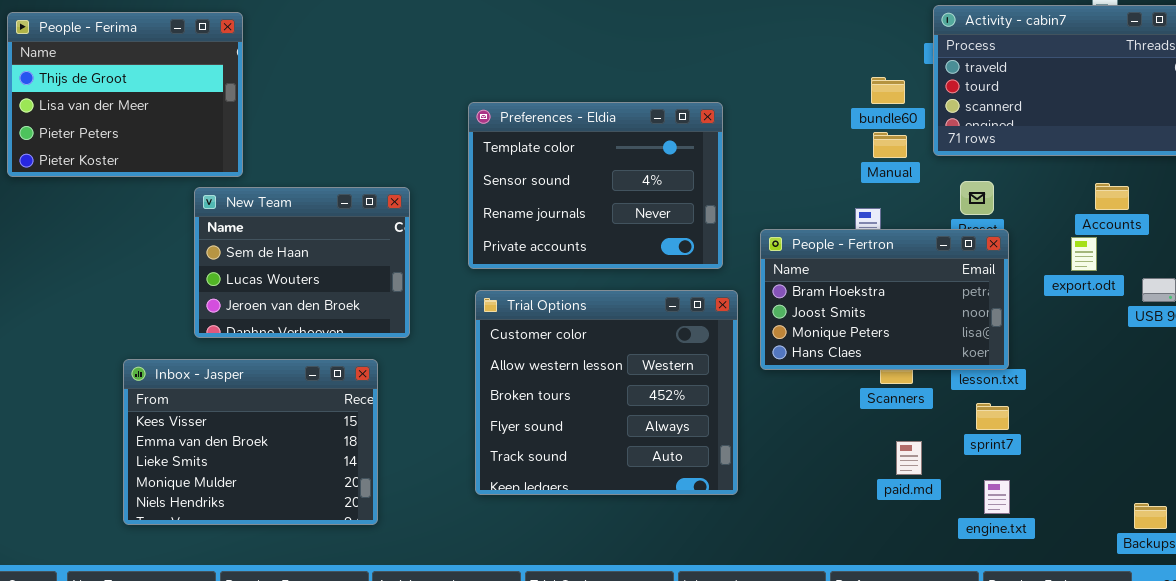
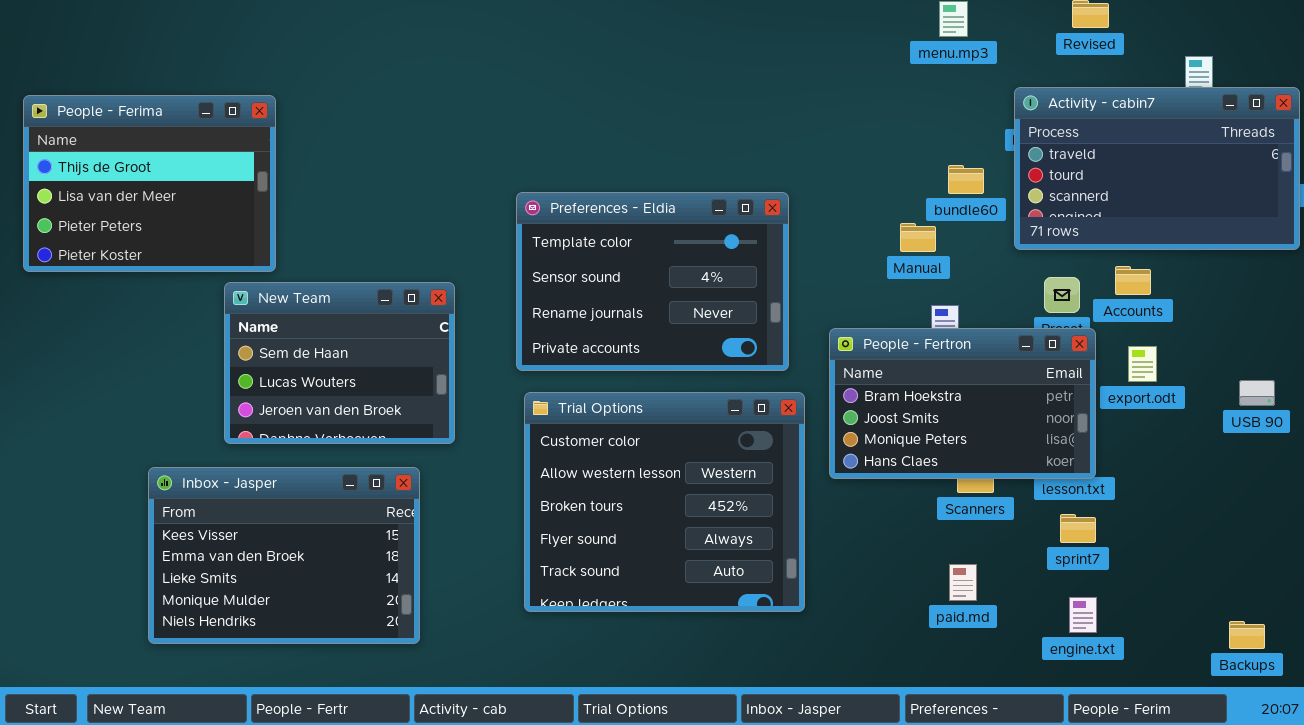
Manual: [873,132,907,158] -> [900,223,936,252], moved
Accounts: [1095,183,1129,210] -> [1115,266,1151,295], moved
export.odt: [1071,237,1097,271] -> [1128,346,1157,382], moved
paid.md: [896,441,922,475] -> [949,564,977,601], moved

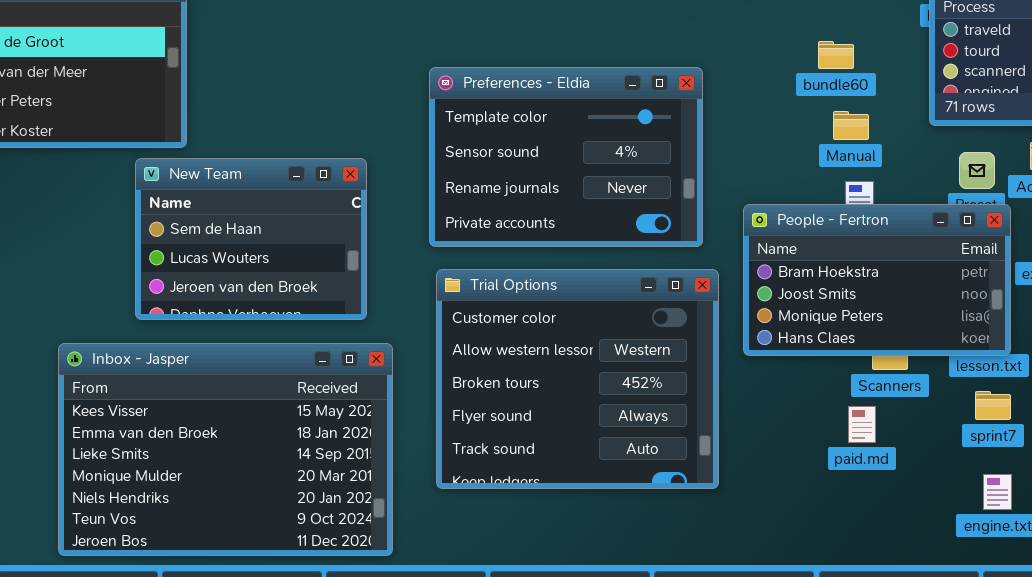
bundle60: [948,165,984,194] -> [818,41,854,69], moved
Manual: [900,223,936,252] -> [833,111,869,140], moved
Inbox - Jasper: [148,467,420,644] -> [58,343,393,556], resized
paid.md: [949,564,977,601] -> [848,406,876,443], moved

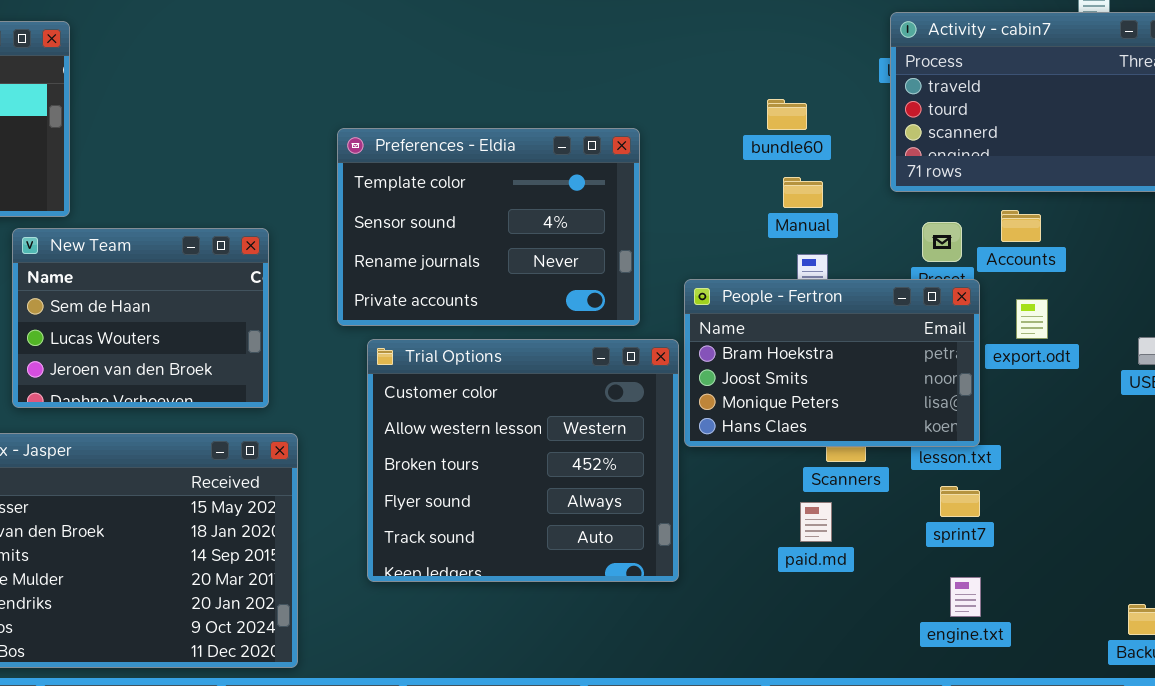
Trial Options: [436,269,719,489] -> [367,339,679,582], moved

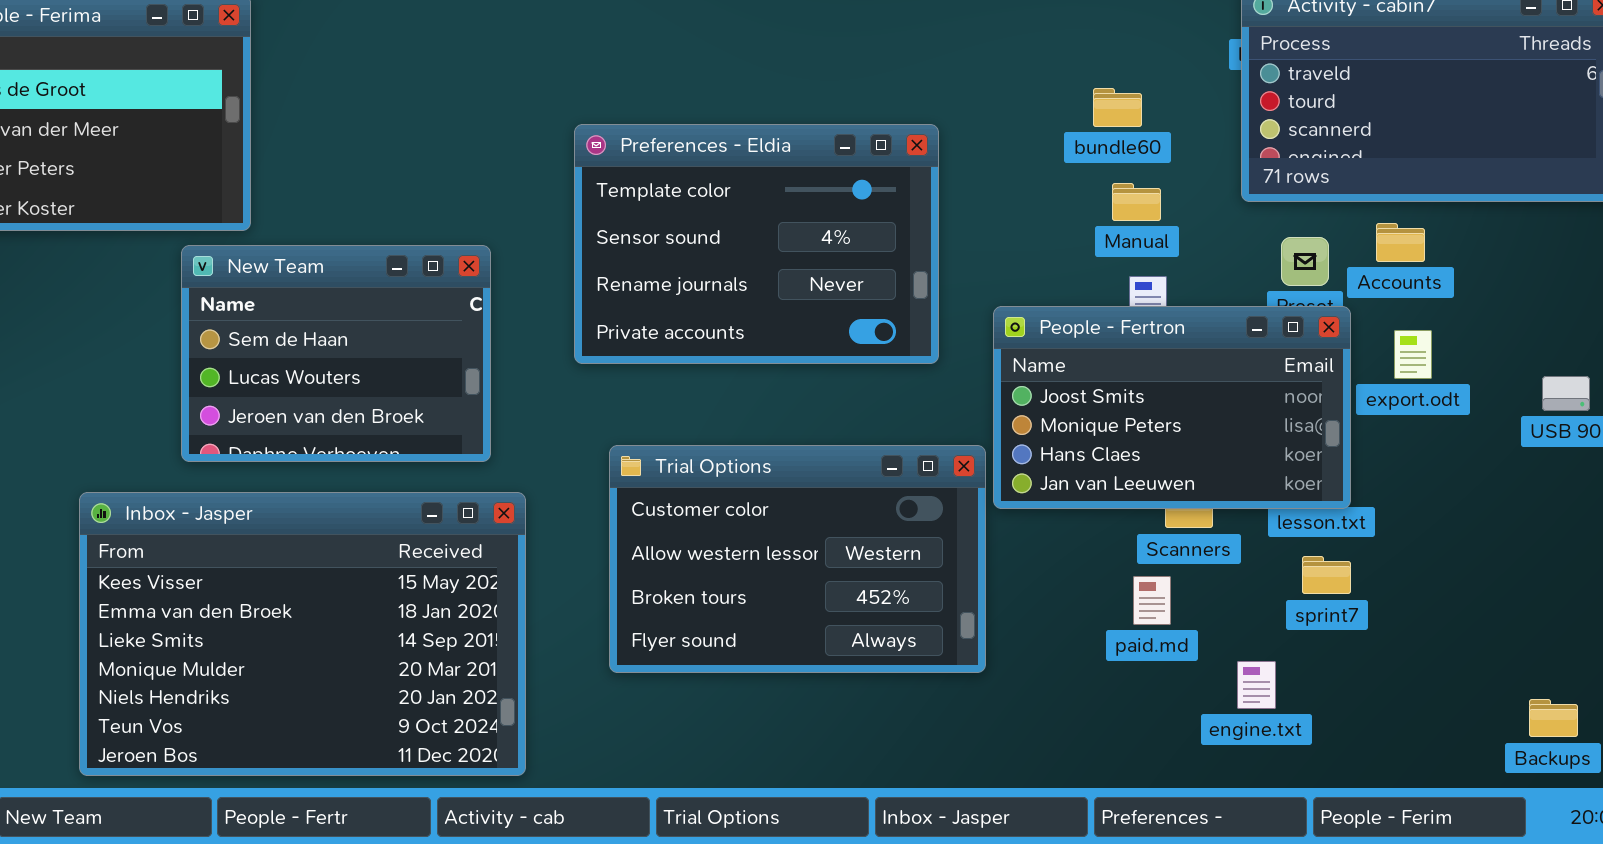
People - Fertron: [684,279,980,447] -> [993,306,1351,509], scrolled down 1 row
Trial Options: [367,339,679,582] -> [609,445,986,673], resized
engine.txt: [950,577,981,617] -> [1237,661,1276,709], moved

